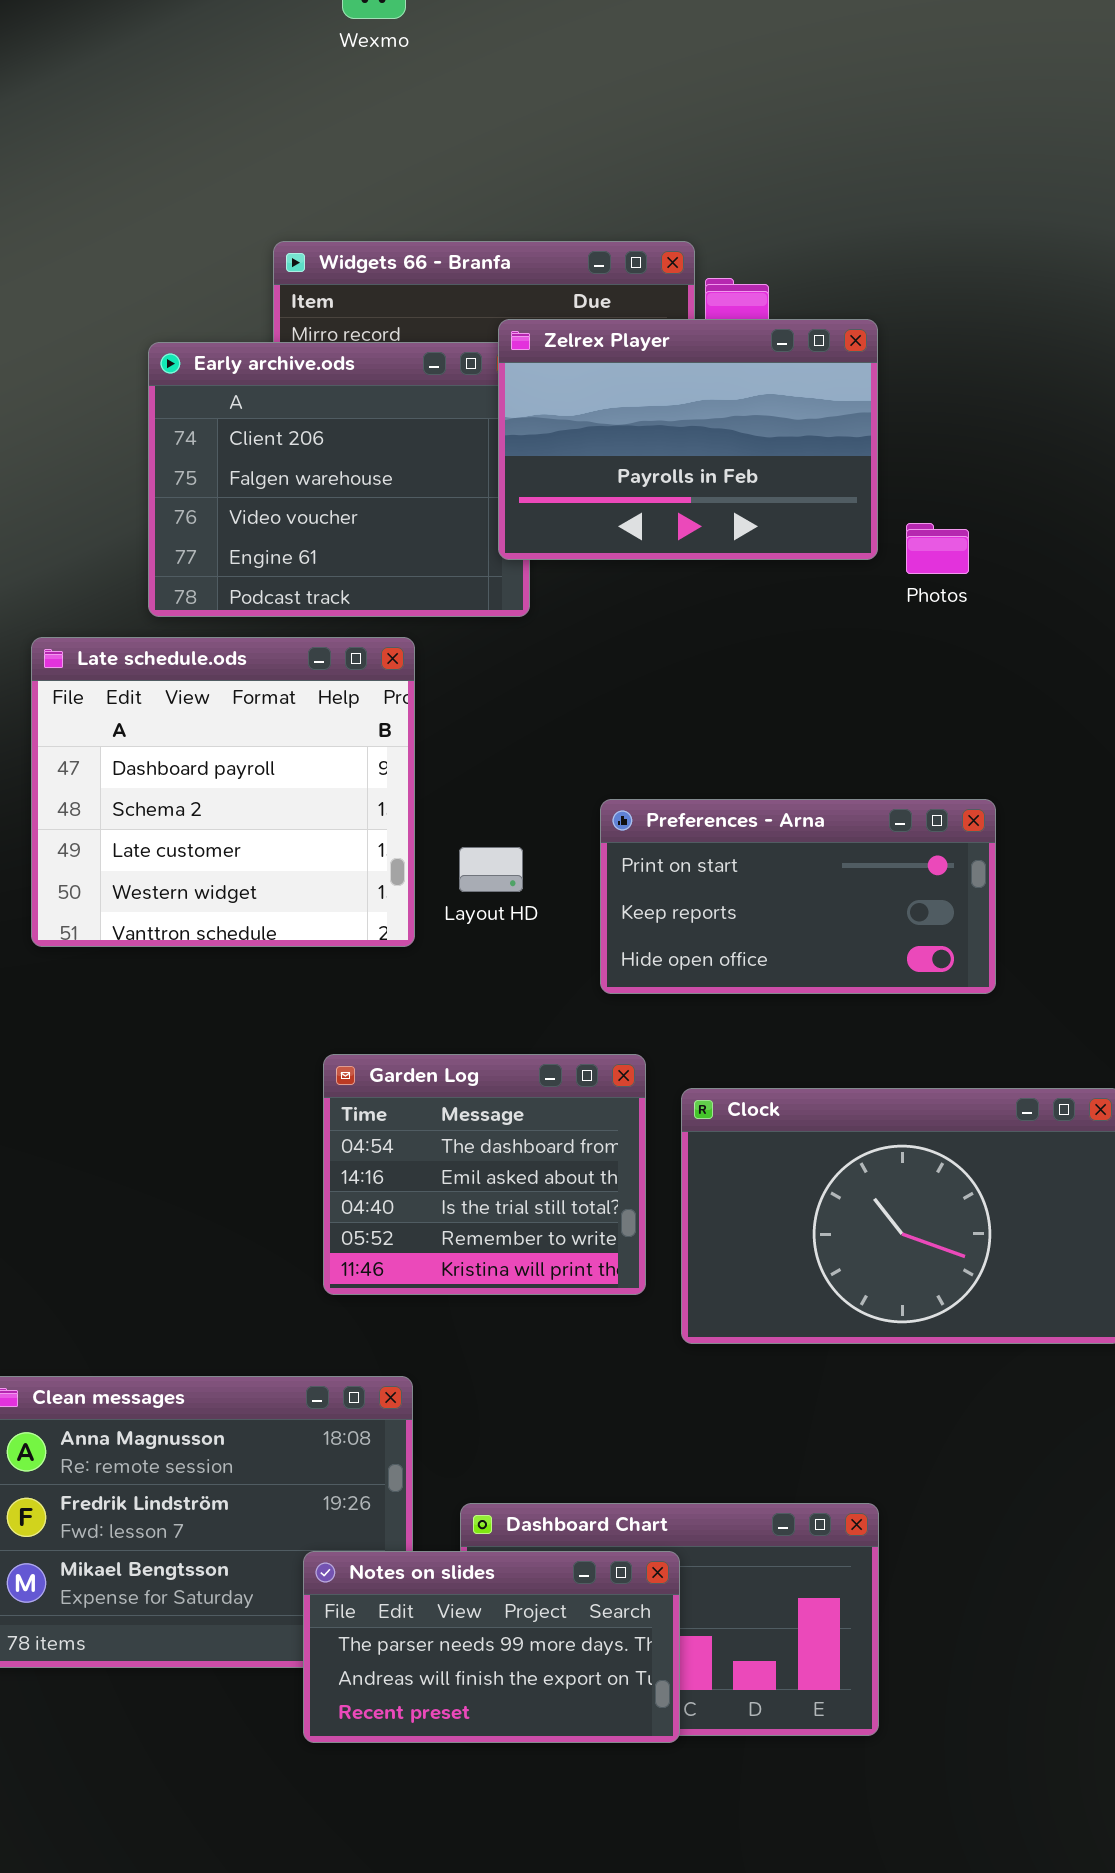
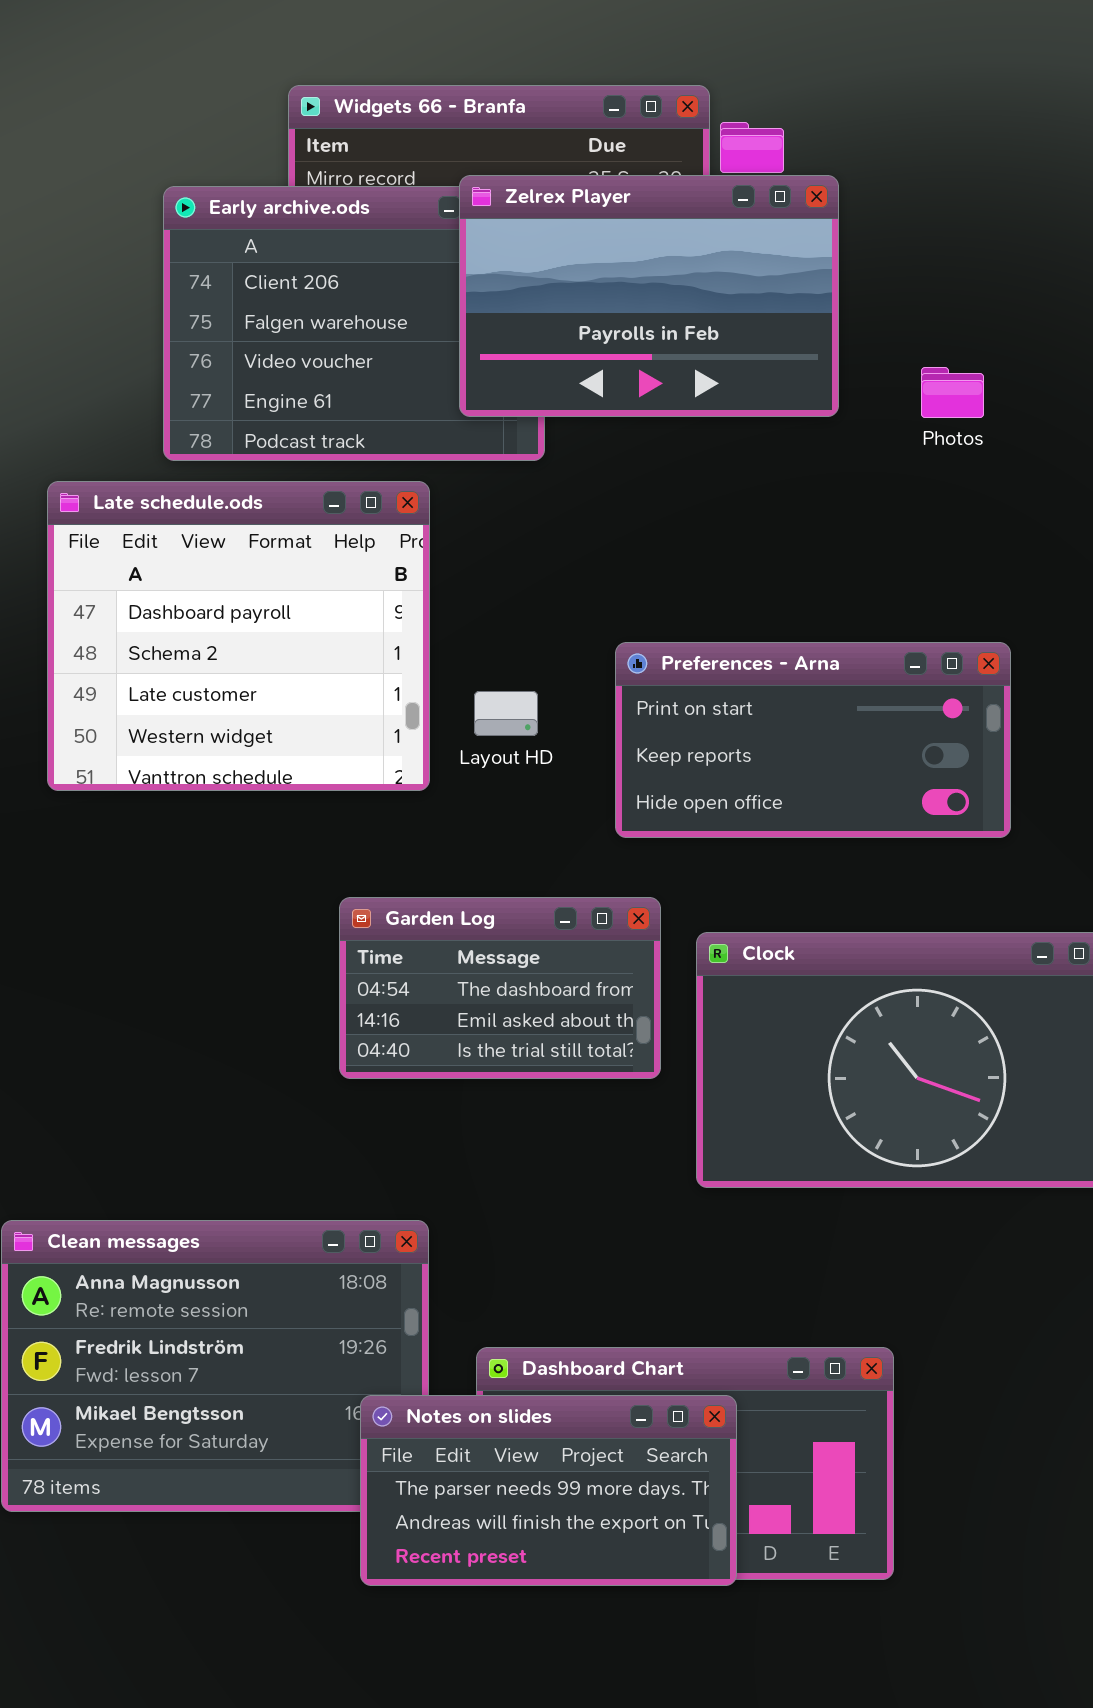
Zelrex Player: [498,319,878,560] -> [459,175,839,417], moved
Garden Log: [323,1054,646,1295] -> [339,897,661,1079], resized
Notes on slides: [303,1551,680,1743] -> [360,1395,737,1586], moved

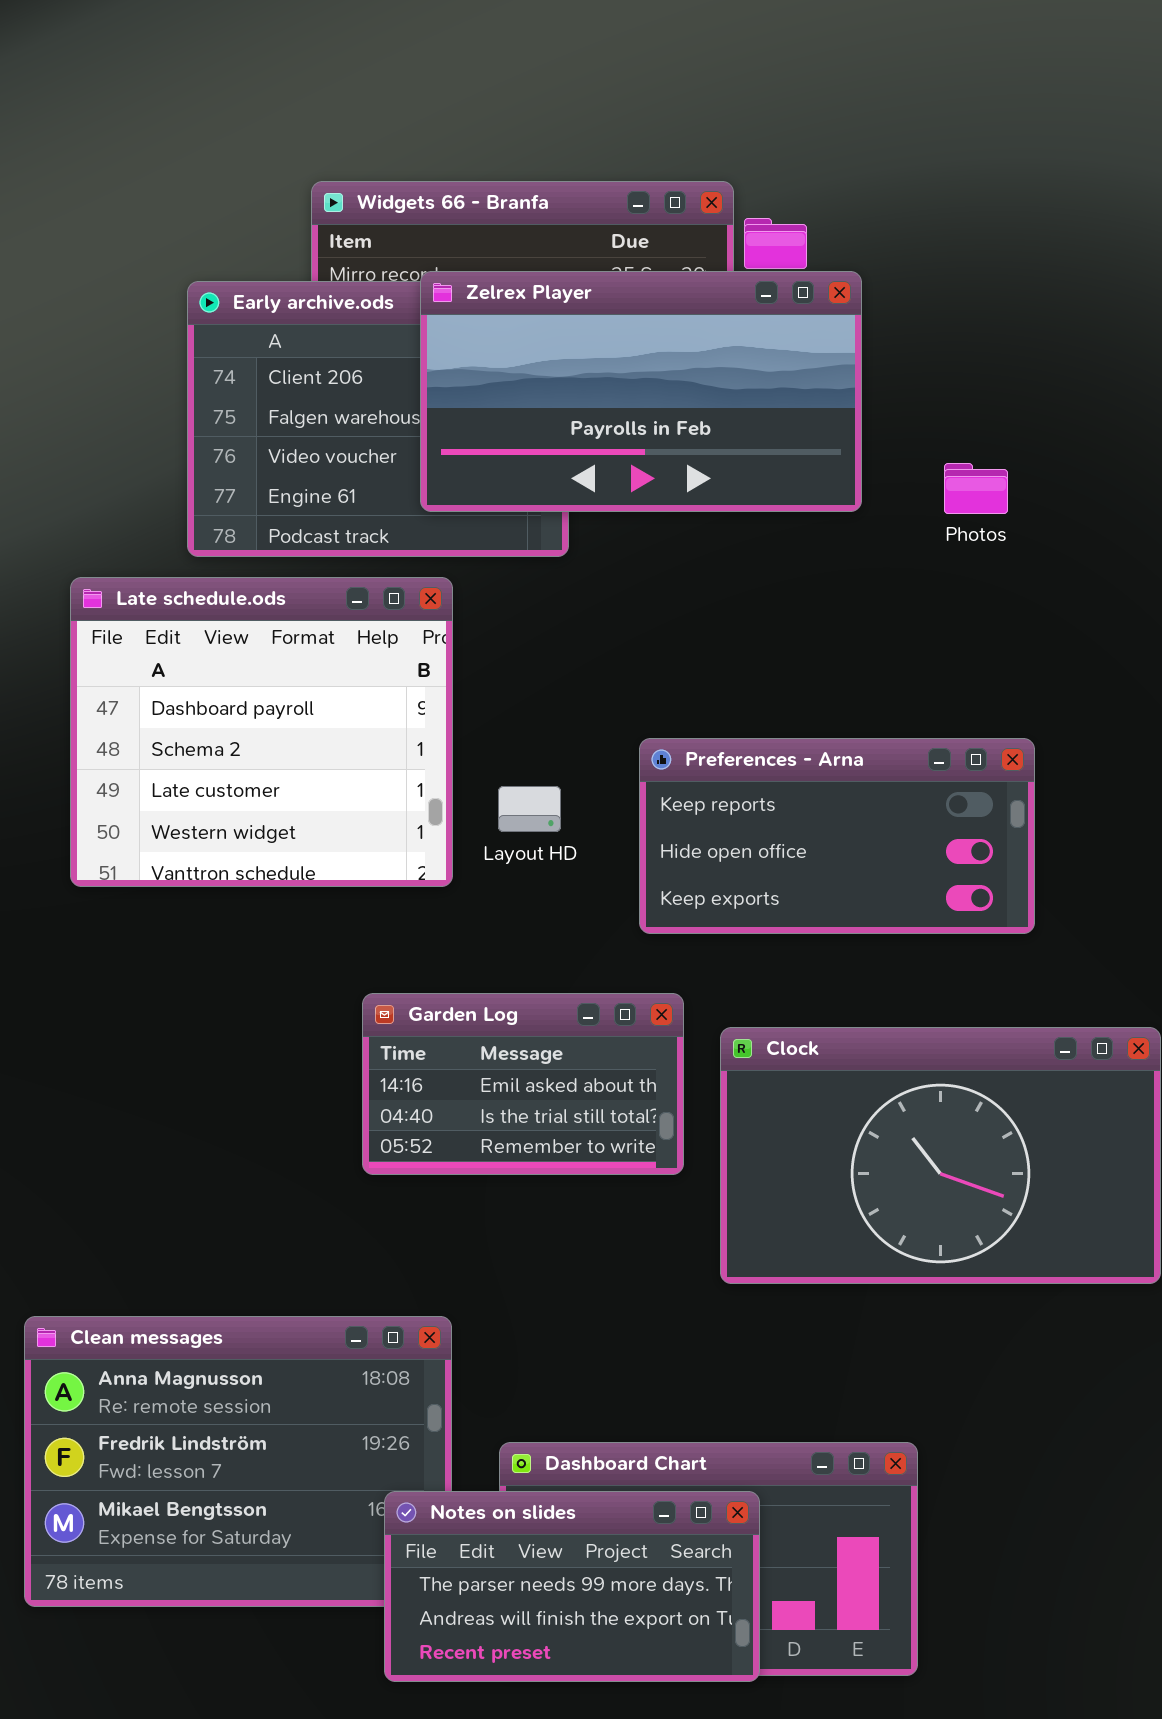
Zelrex Player: [459,175,839,417] -> [420,271,862,512], resized
Preferences - Arna: [615,642,1011,838] -> [639,738,1035,934], scrolled down 1 row
Garden Log: [339,897,661,1079] -> [362,993,684,1175], scrolled down 1 row

